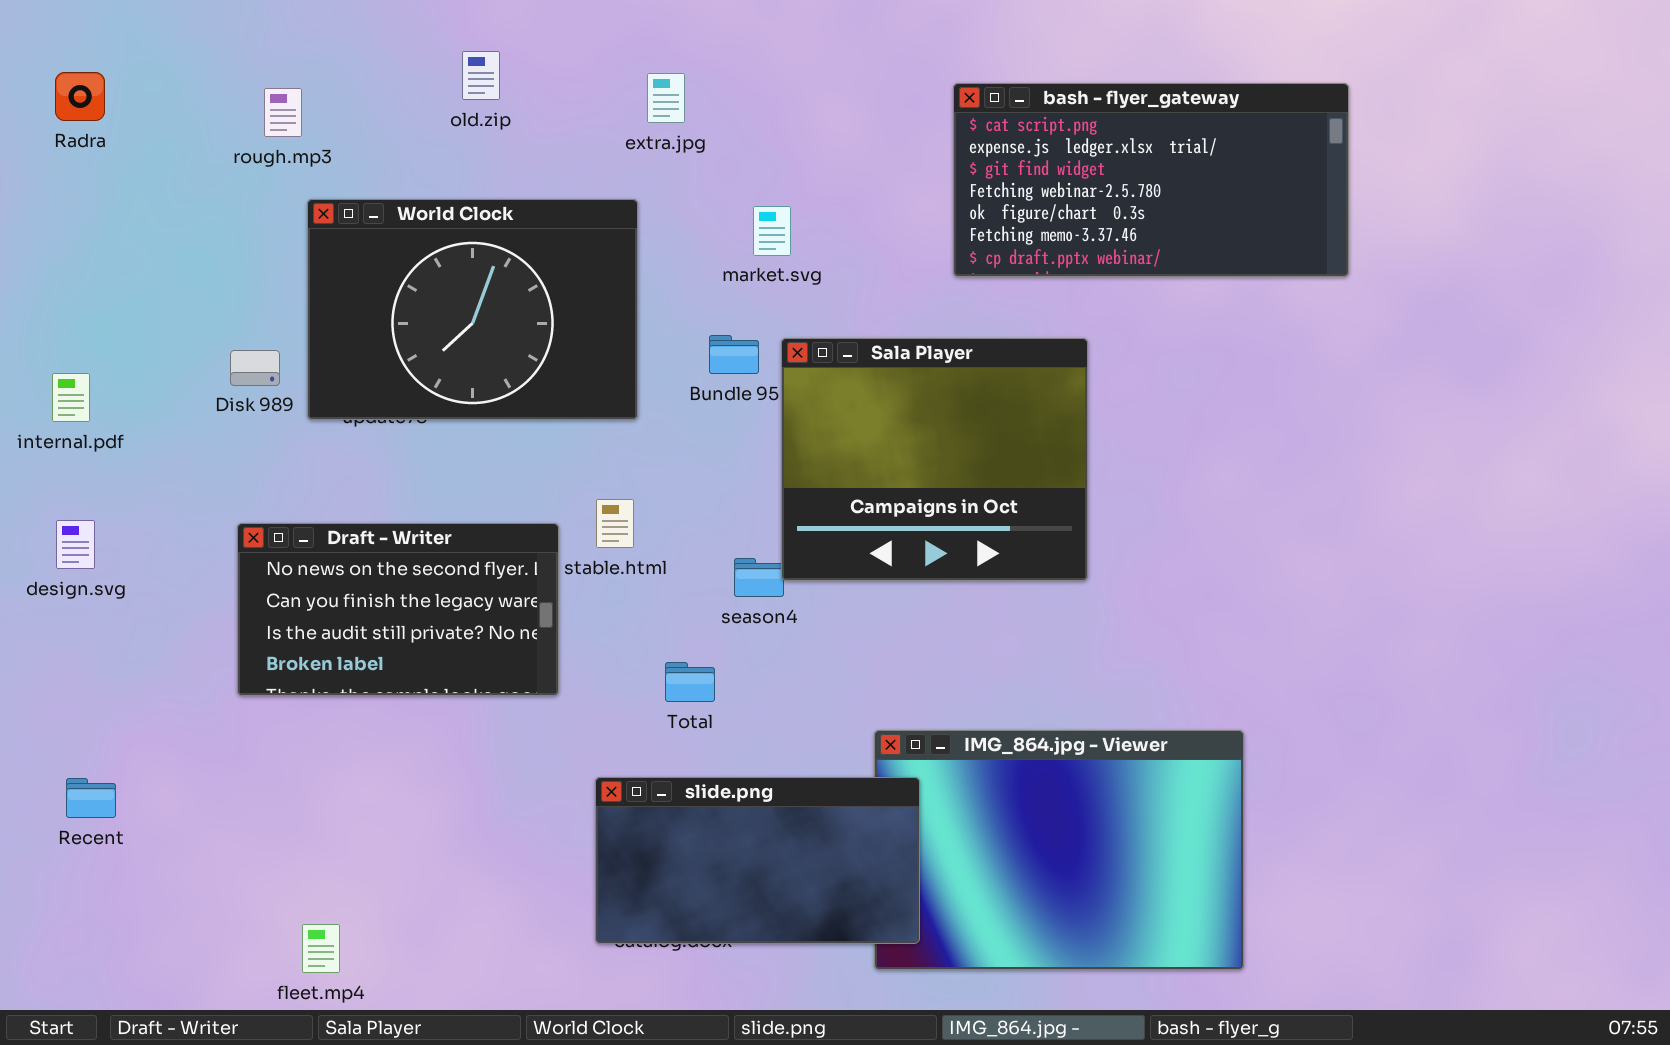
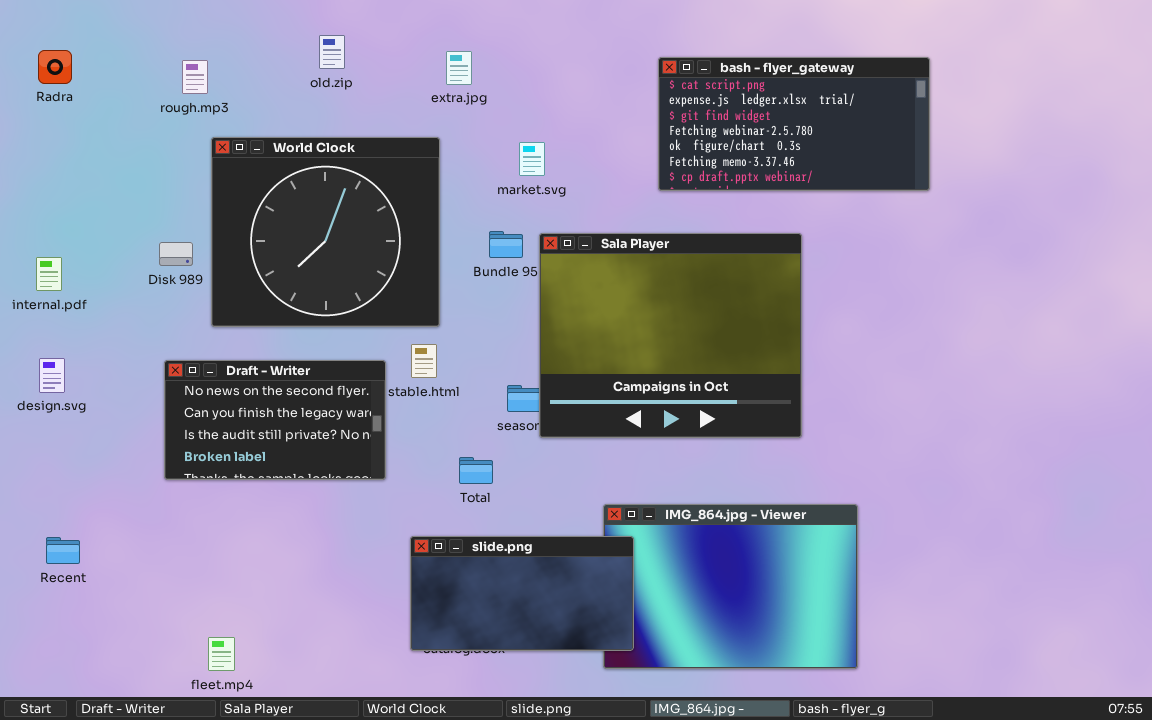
World Clock: [307,199,638,420] -> [211,137,440,327], resized
Sala Player: [781,338,1088,581] -> [539,233,802,438], resized

